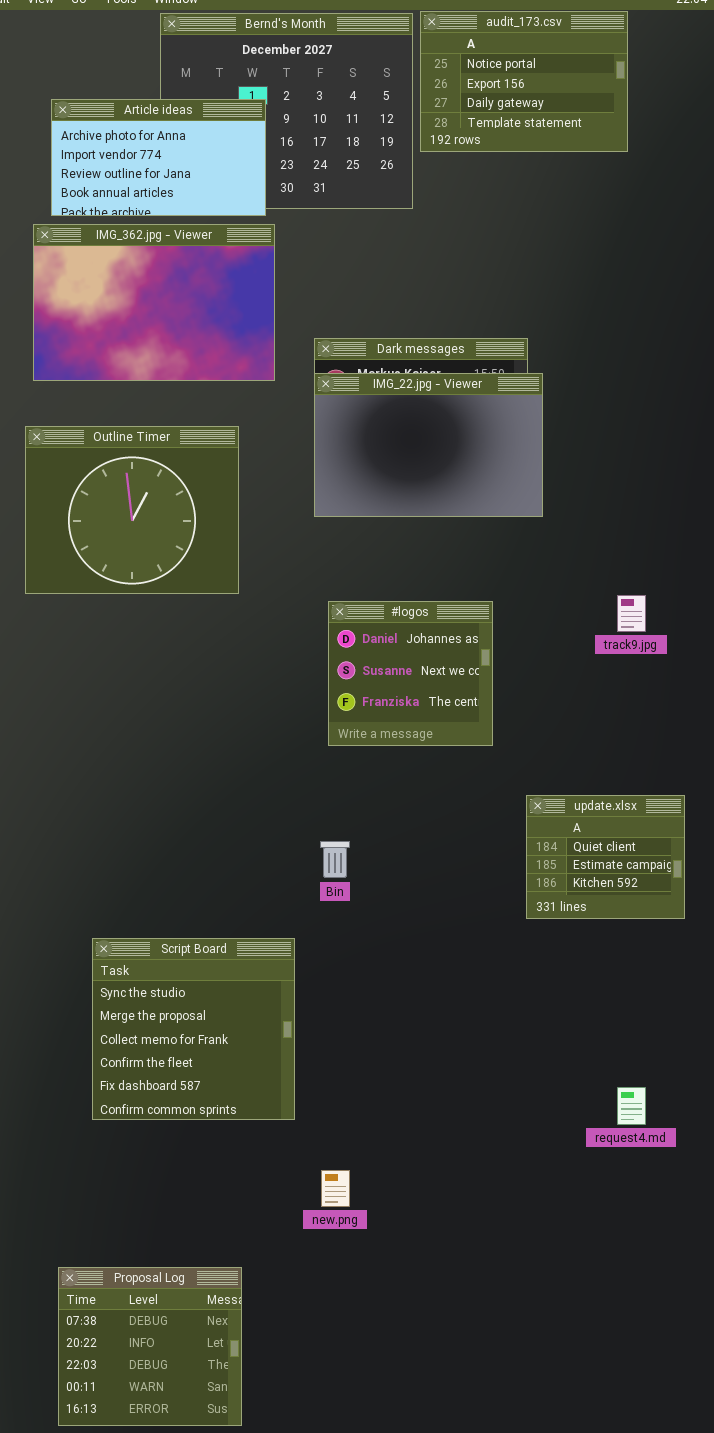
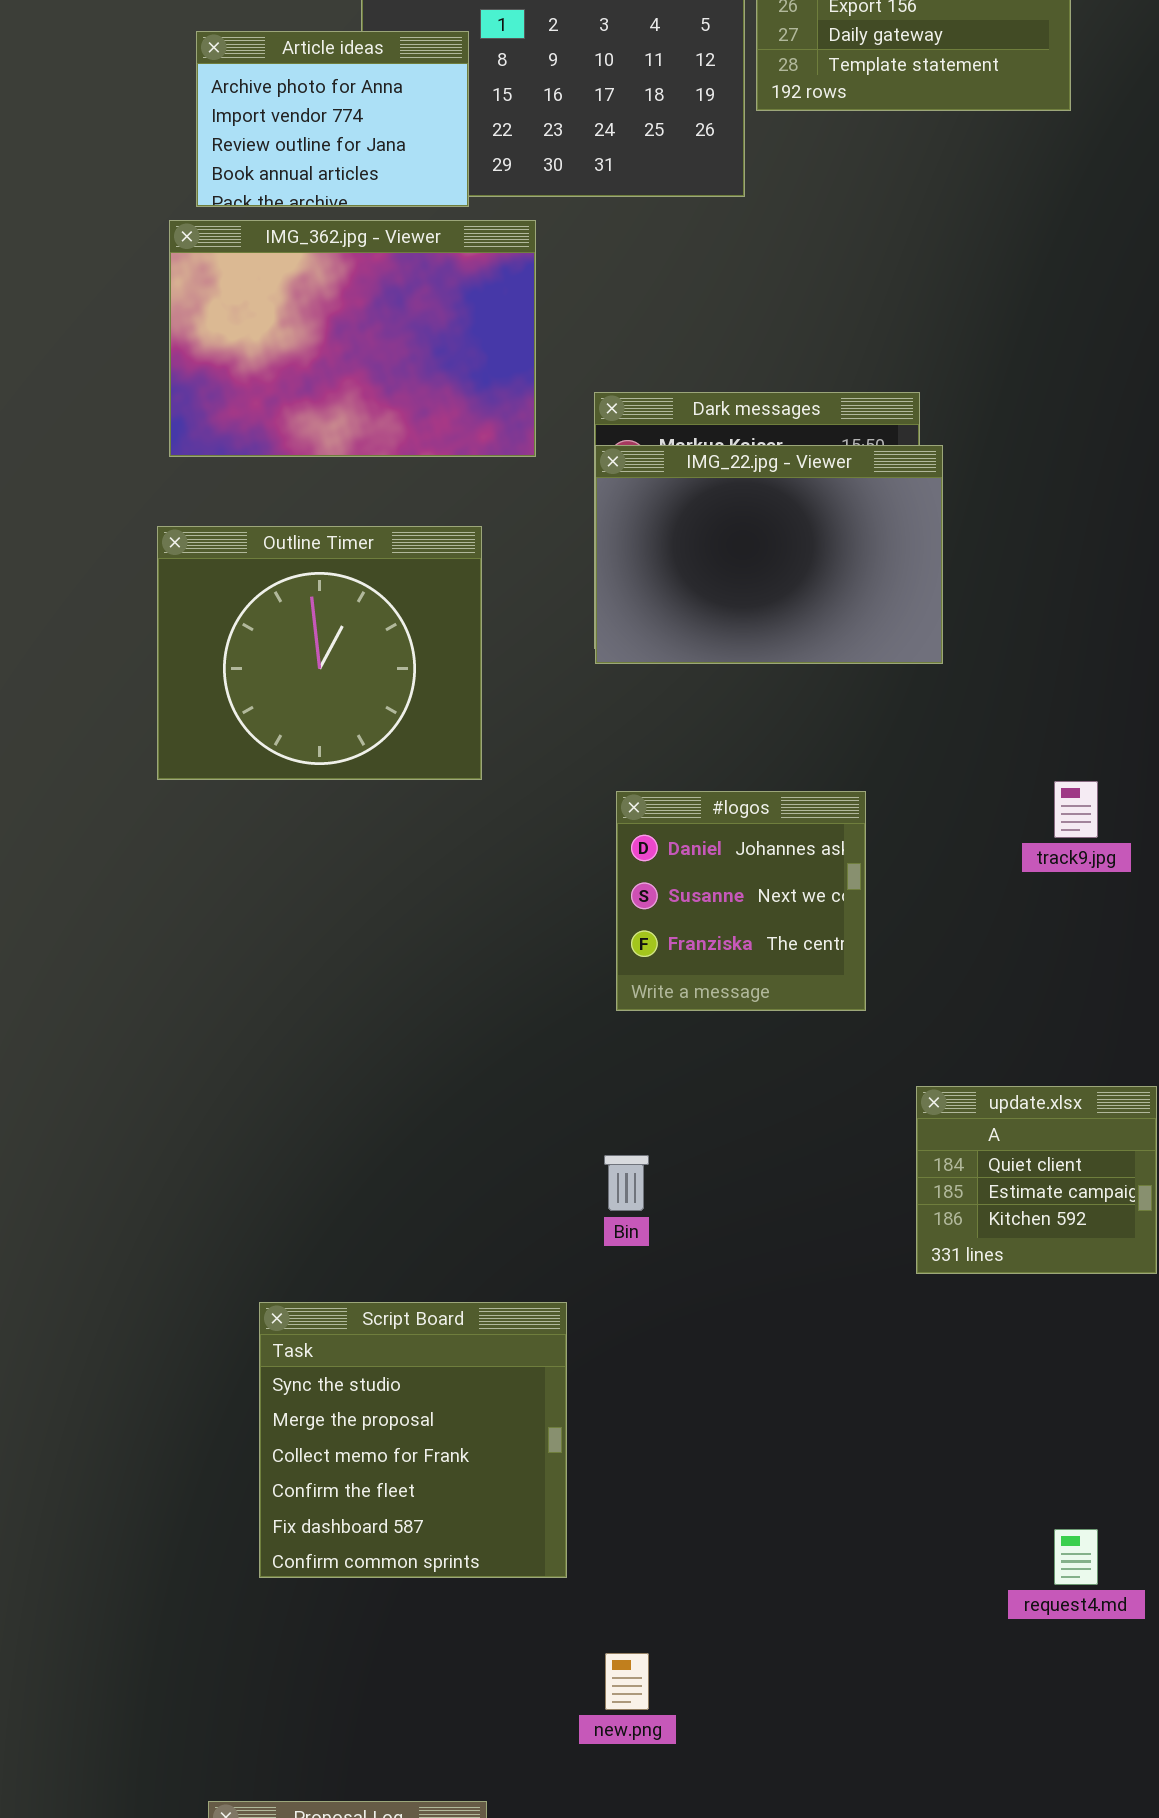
Article ideas: [51,99,266,216] -> [196,31,469,207], resized

